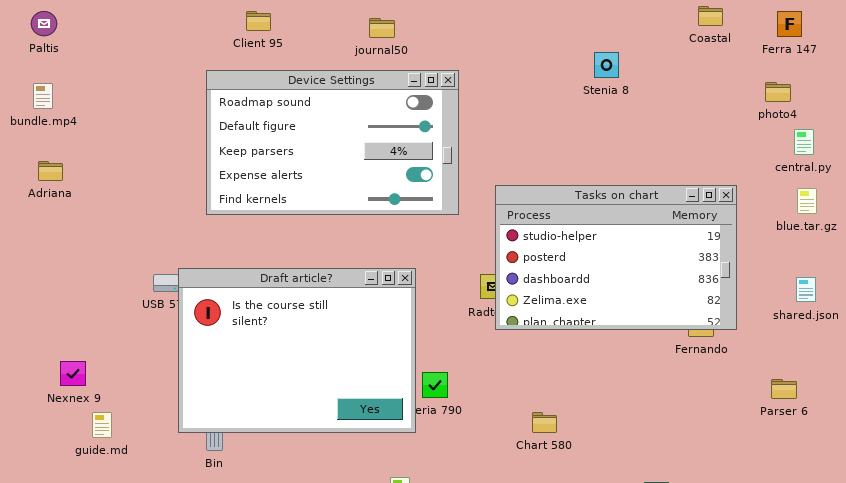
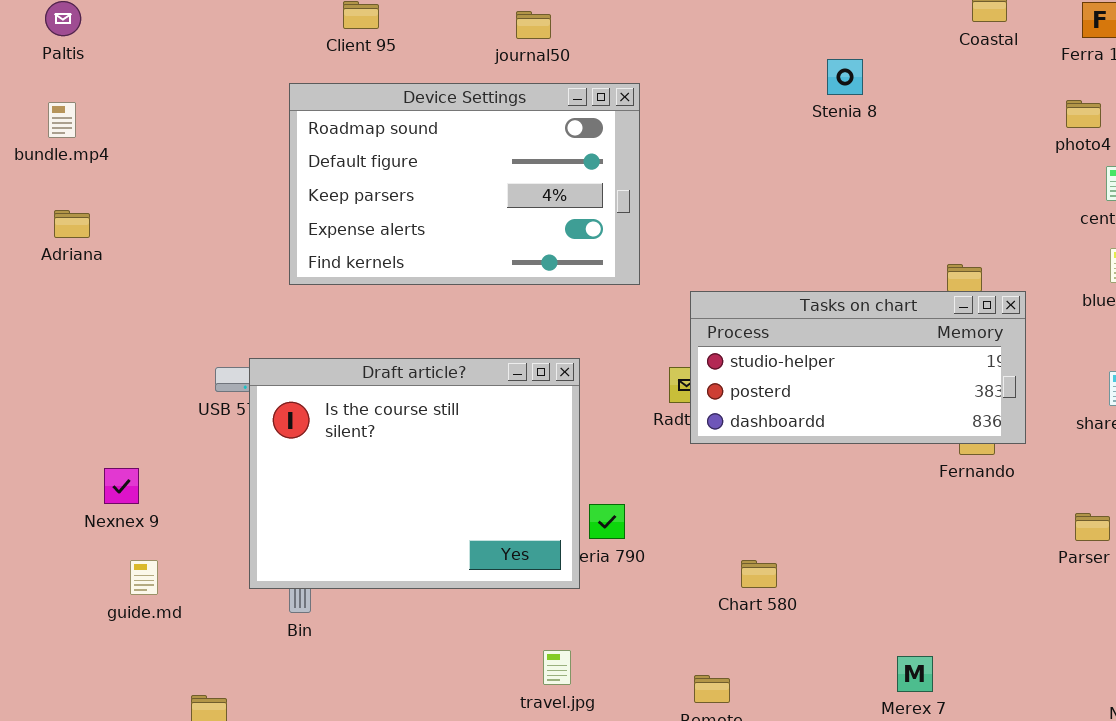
Tasks on chart: [495,185,737,330] -> [690,291,1026,444], resized
Nexnex 9: [60,361,86,386] -> [104,468,139,504], moved

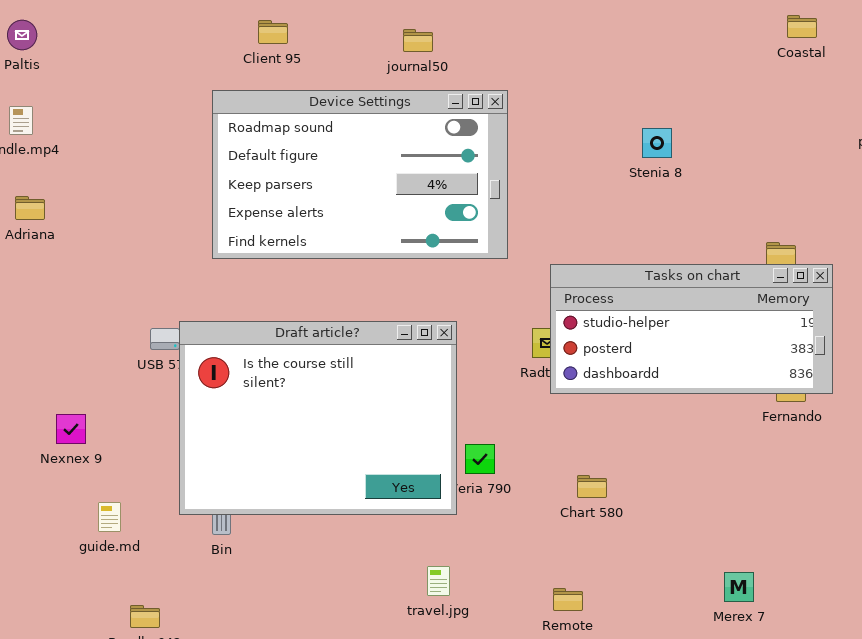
Stenia 8: [827,59,863,95] -> [642,128,672,158], moved
guide.md: [130,560,158,595] -> [98,502,121,532], moved
Chart 580: [741,560,777,588] -> [577,475,607,498], moved

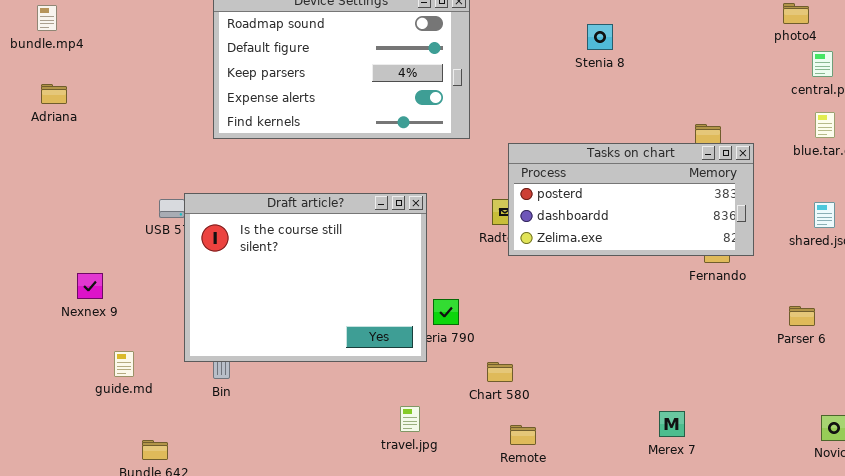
Tasks on chart: [550,264,833,394] -> [508,143,754,256], scrolled down 1 row
Chart 580: [577,475,607,498] -> [487,362,513,382], moved

